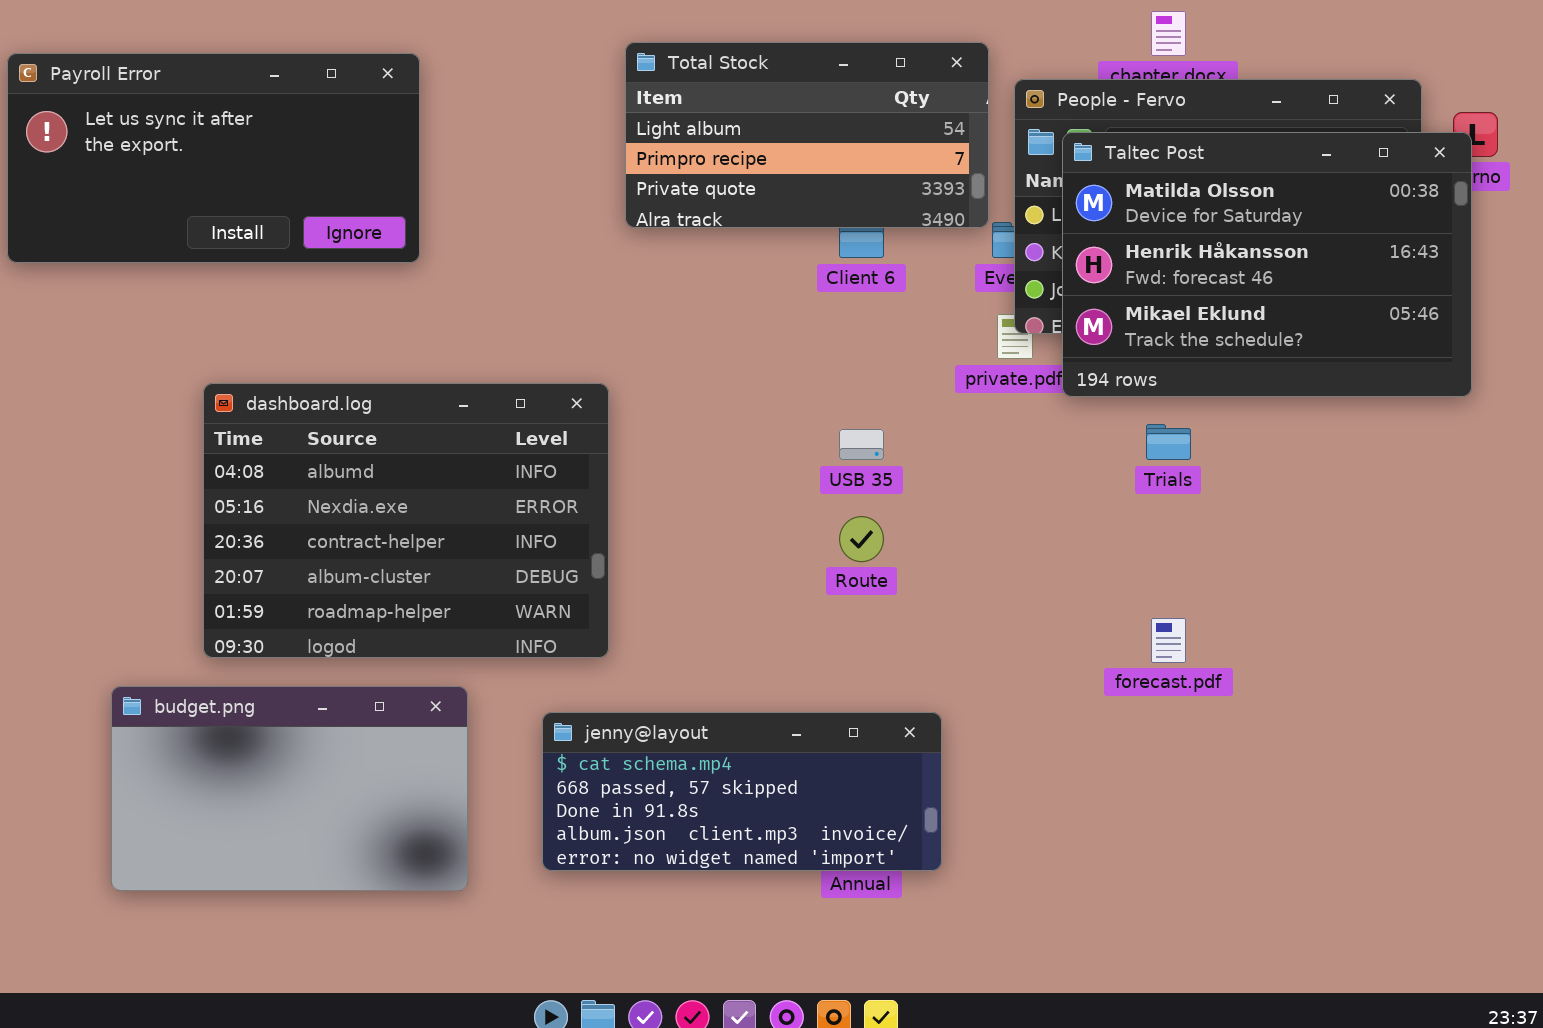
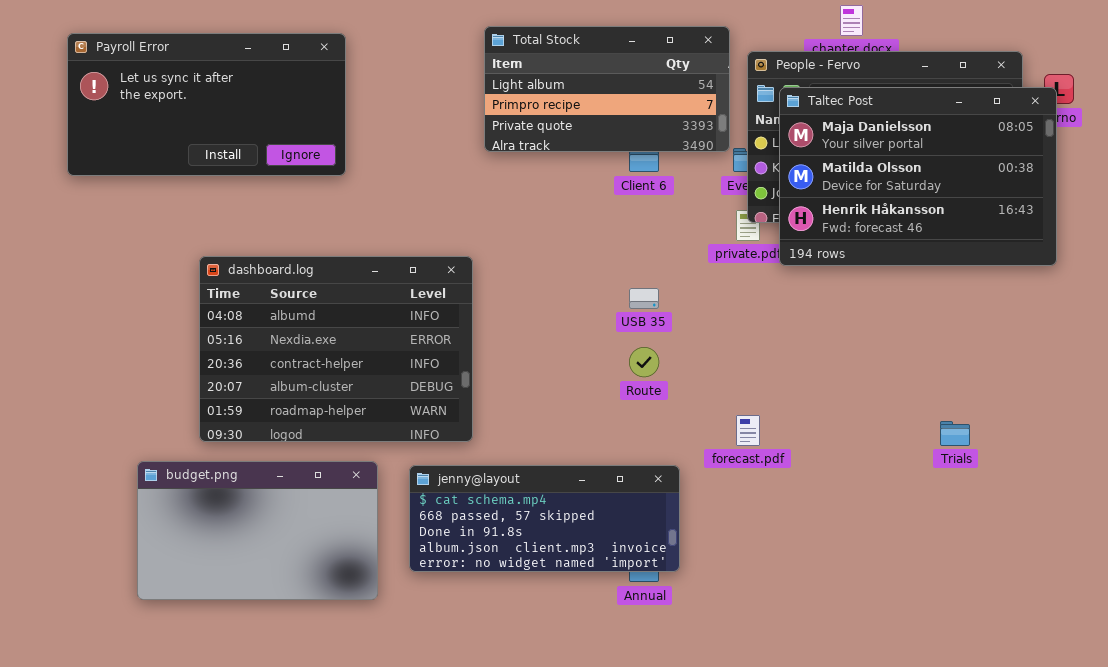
Taltec Post: [1062,132,1472,397] -> [779,87,1057,266], scrolled up 1 row
Trials: [1146,424,1191,460] -> [940,421,970,446], moved
forecast.pdf: [1151,618,1186,663] -> [736,415,760,446], moved
jenny@layout: [542,712,942,871] -> [409,465,680,572], moved

